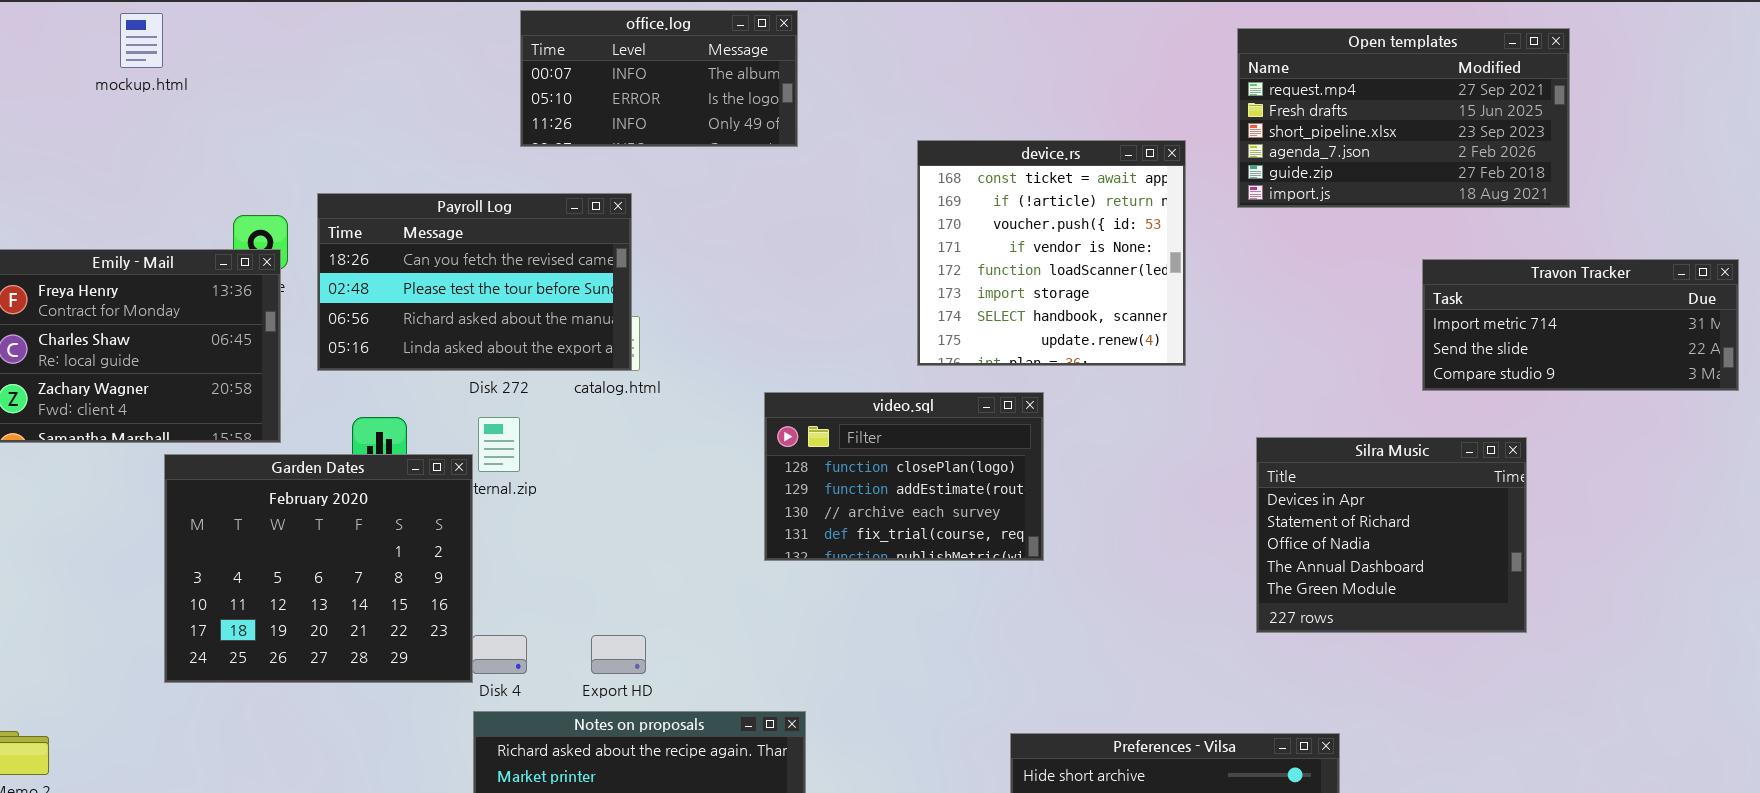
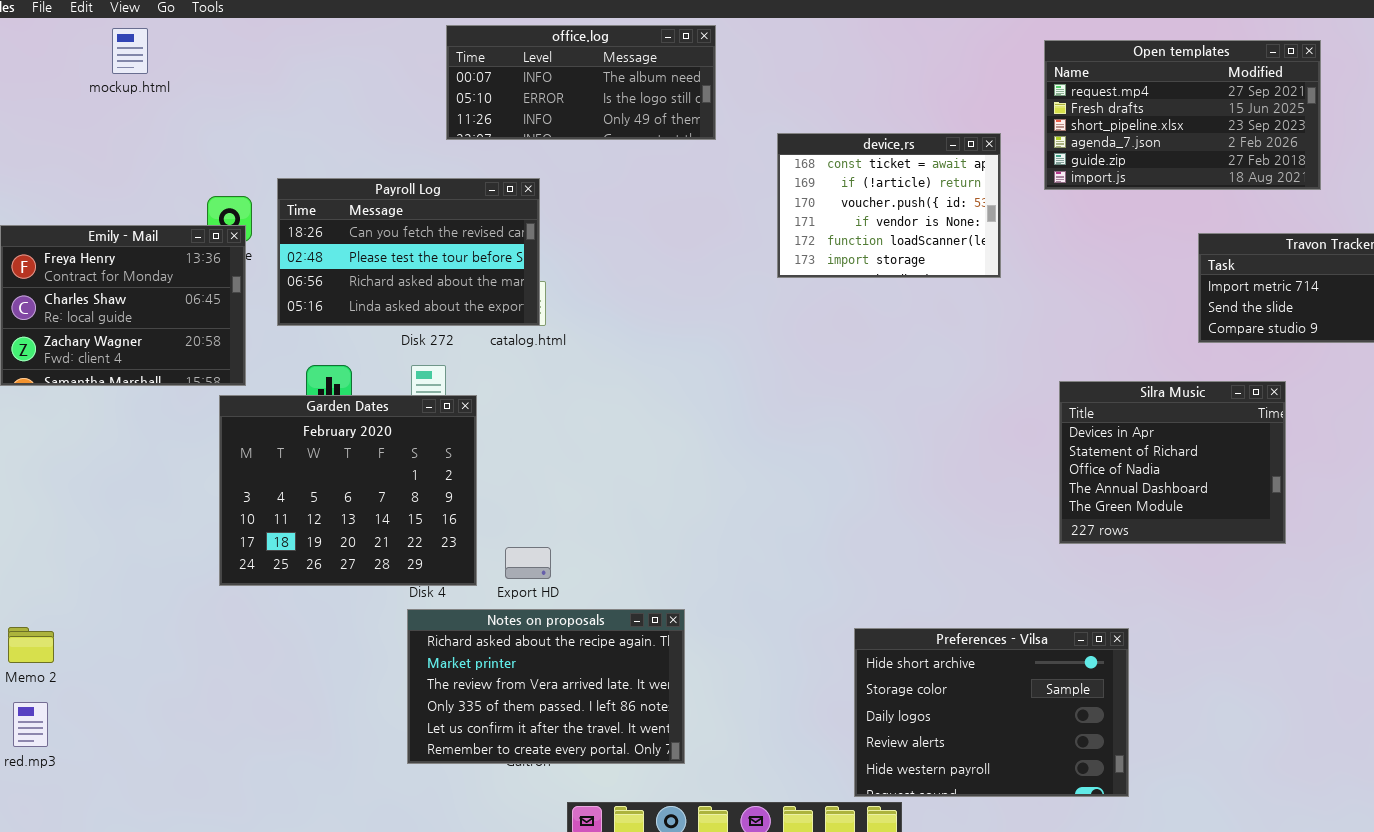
office.log: [520,10,798,147] -> [446,25,716,140], resized
device.rs: [917,140,1186,366] -> [777,133,1001,278], resized
video.sql: [764,392,1044,561] -> none, closed
Garden Dates: [164,454,473,683] -> [219,395,477,586], moved

